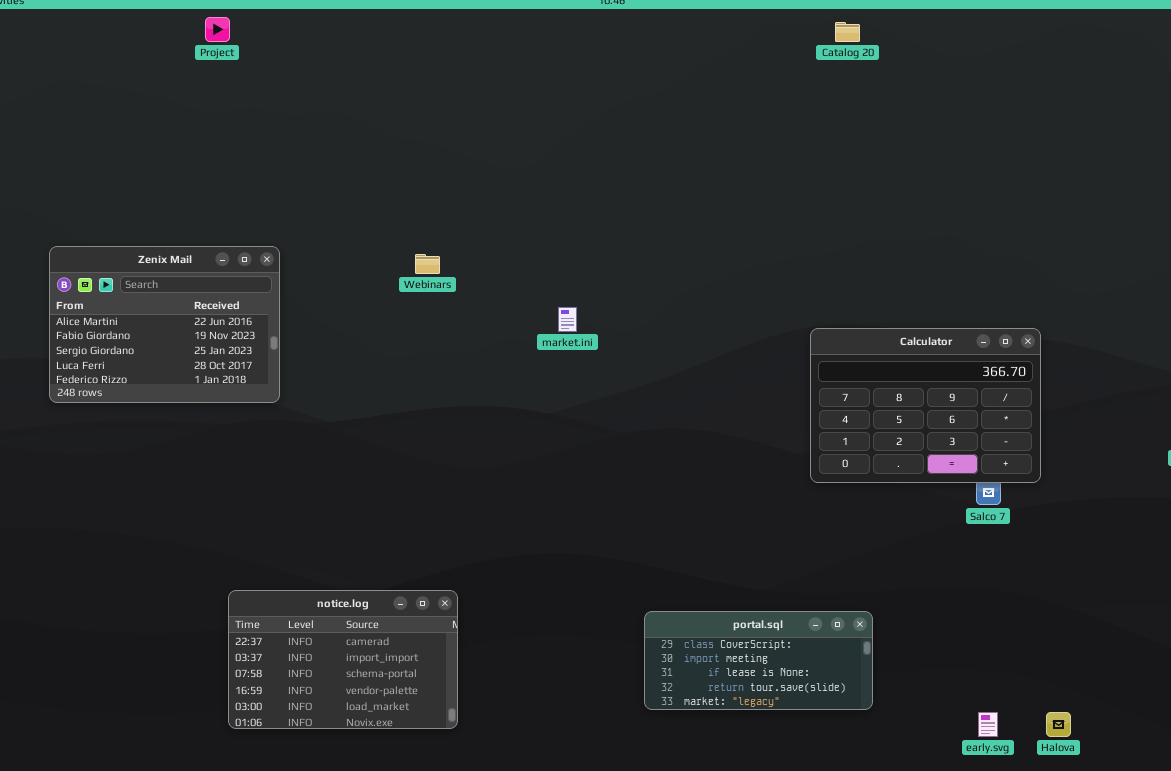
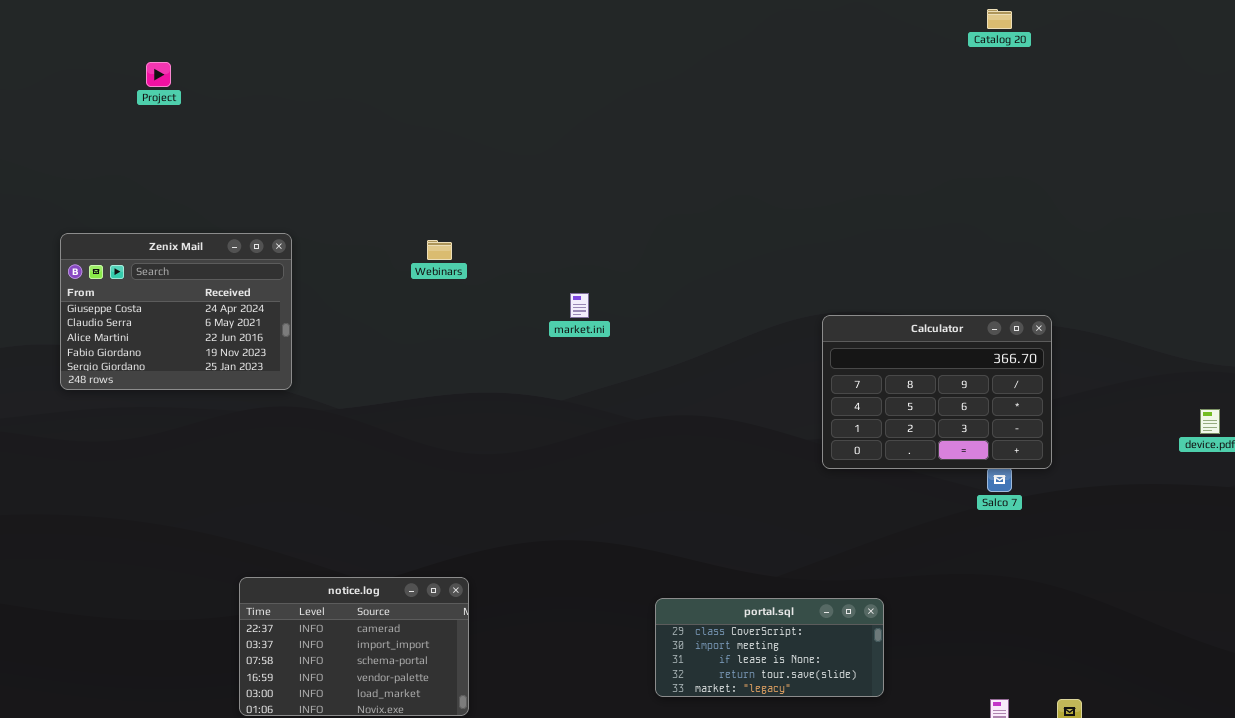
Project: [205,17,230,42] -> [146,62,171,87], moved
Catalog 20: [835,22,860,42] -> [987,9,1012,29], moved
Zenix Mail: [49,246,280,403] -> [60,233,292,390], scrolled up 2 rows

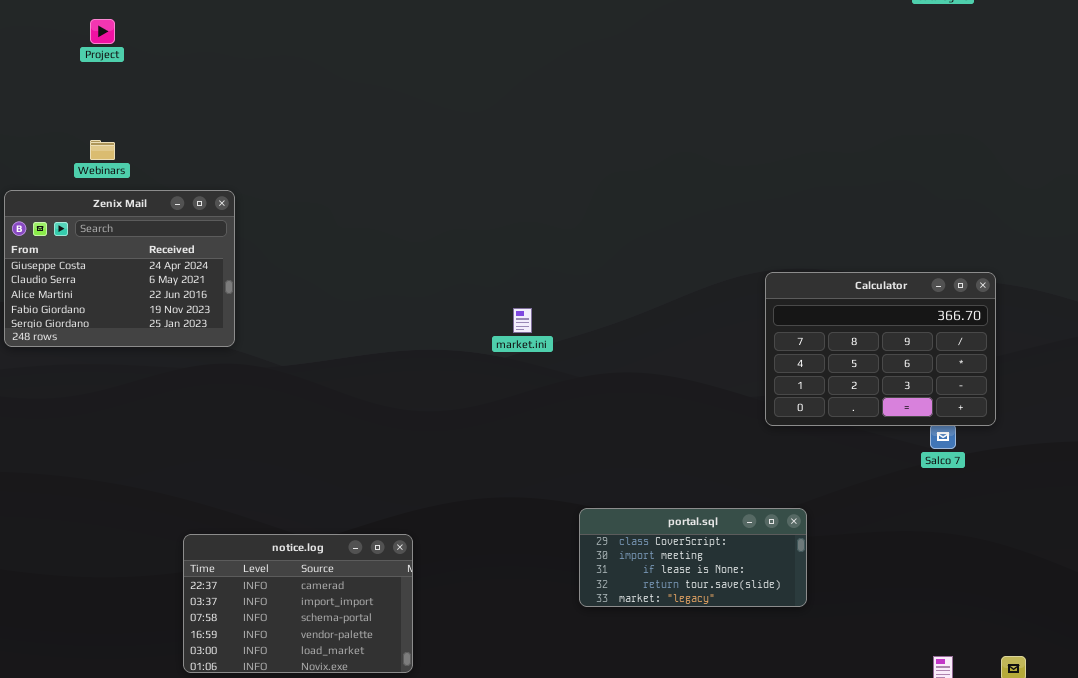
Webinars: [427,240,452,260] -> [90,140,115,160], moved
market.ini: [570,293,589,318] -> [513,308,532,333], moved
portal.sql: [655,598,884,697] -> [579,508,807,607], moved

